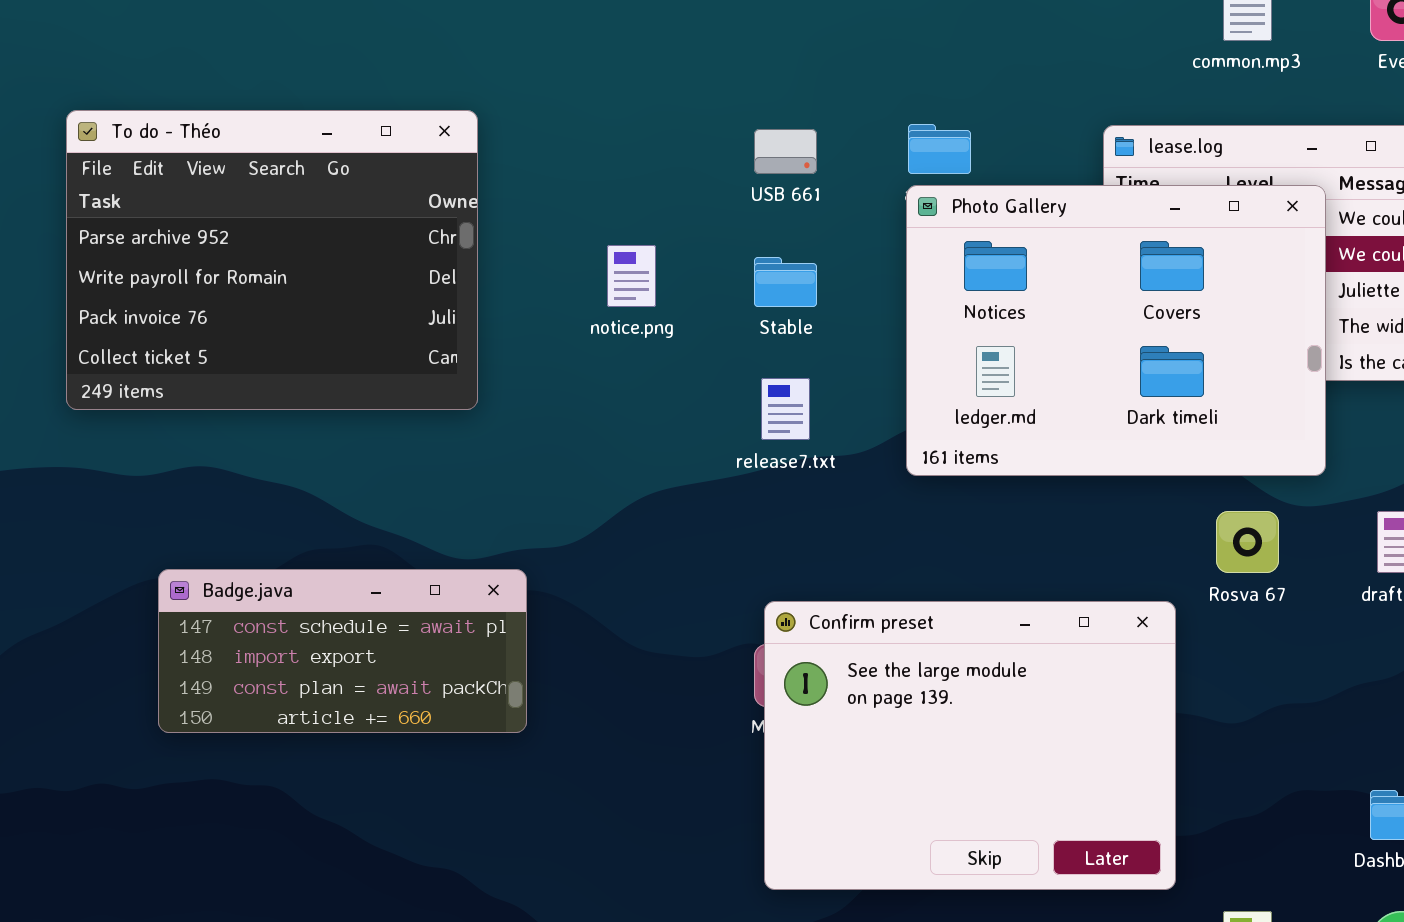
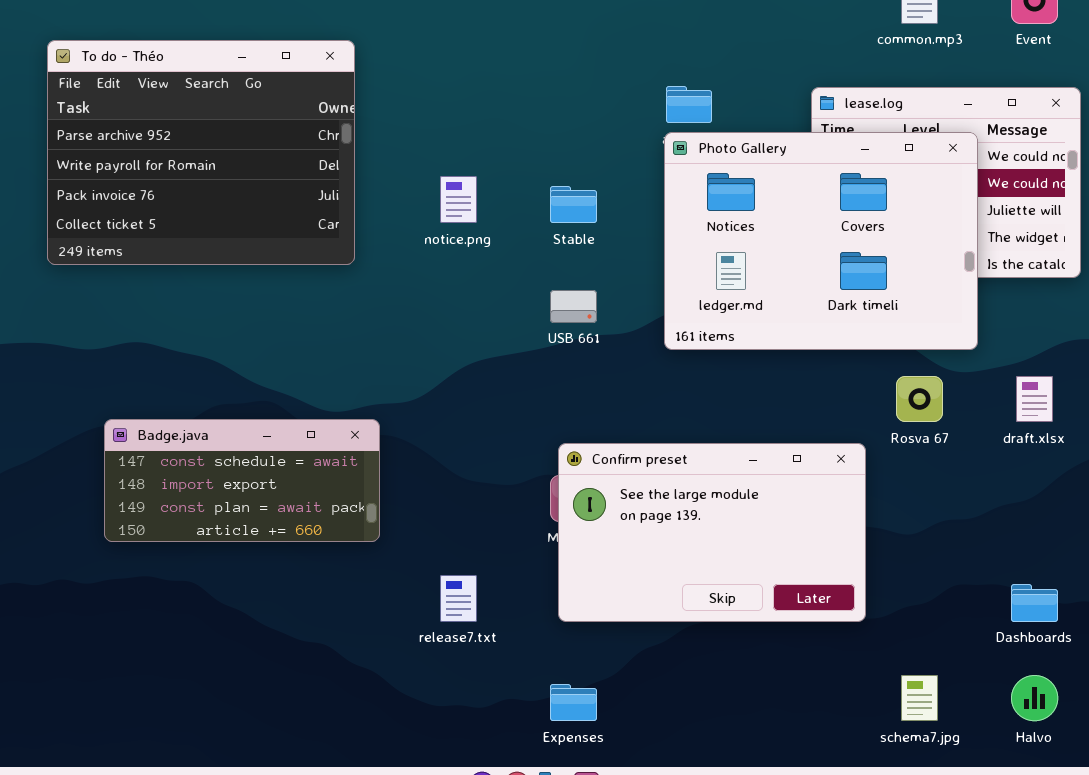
To do - Théo: [66,110,478,410] -> [47,40,355,265], moved
USB 661: [754,129,817,174] -> [550,290,597,323], moved
release7.txt: [761,378,810,440] -> [440,575,477,622], moved
Confirm preset: [764,601,1176,890] -> [558,443,866,622], resized

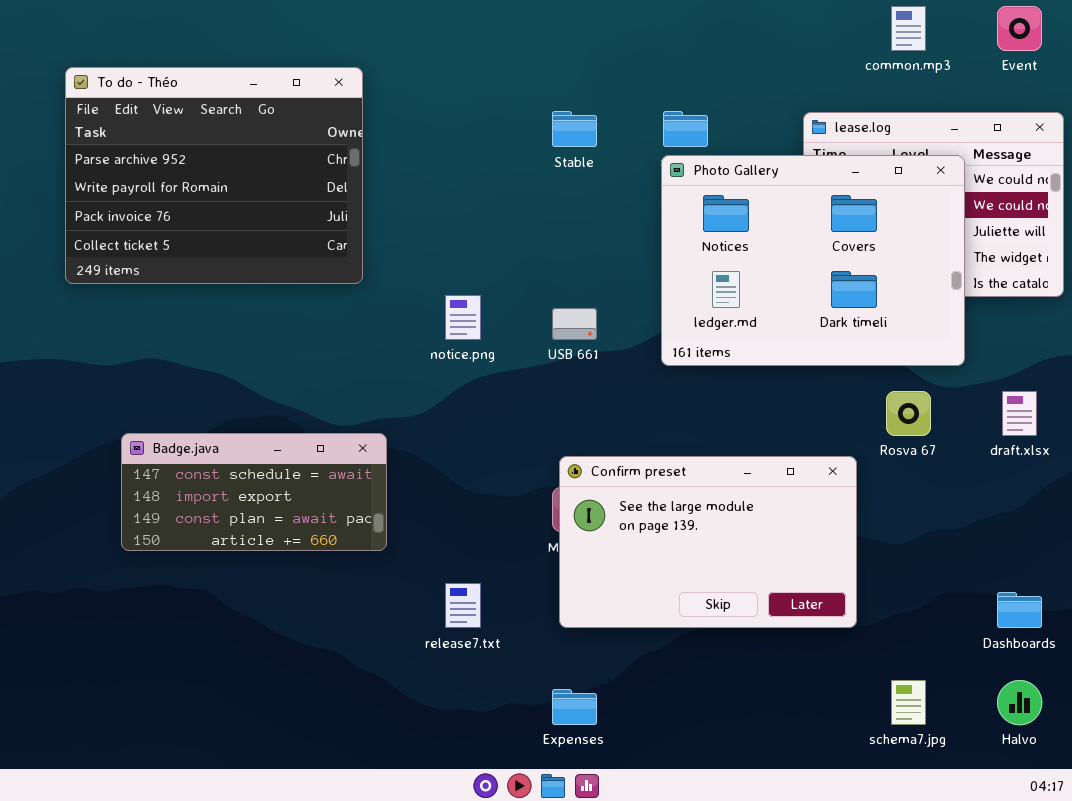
notice.png: [440,176,477,223] -> [445,295,481,340], moved
Stable: [550,186,597,223] -> [552,111,597,147], moved

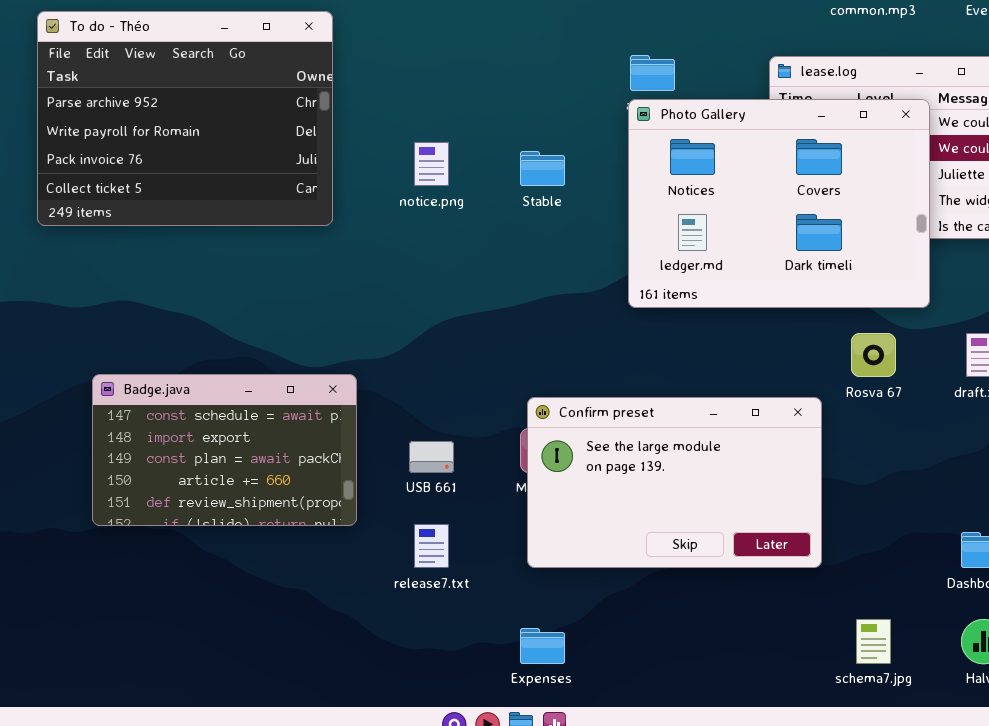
Stable: [552,111,597,147] -> [520,151,565,186], moved
notice.png: [445,295,481,340] -> [414,142,449,186], moved
USB 661: [552,308,597,340] -> [409,441,454,473], moved
Badge.java: [121,433,387,551] -> [92,374,357,526], resized

